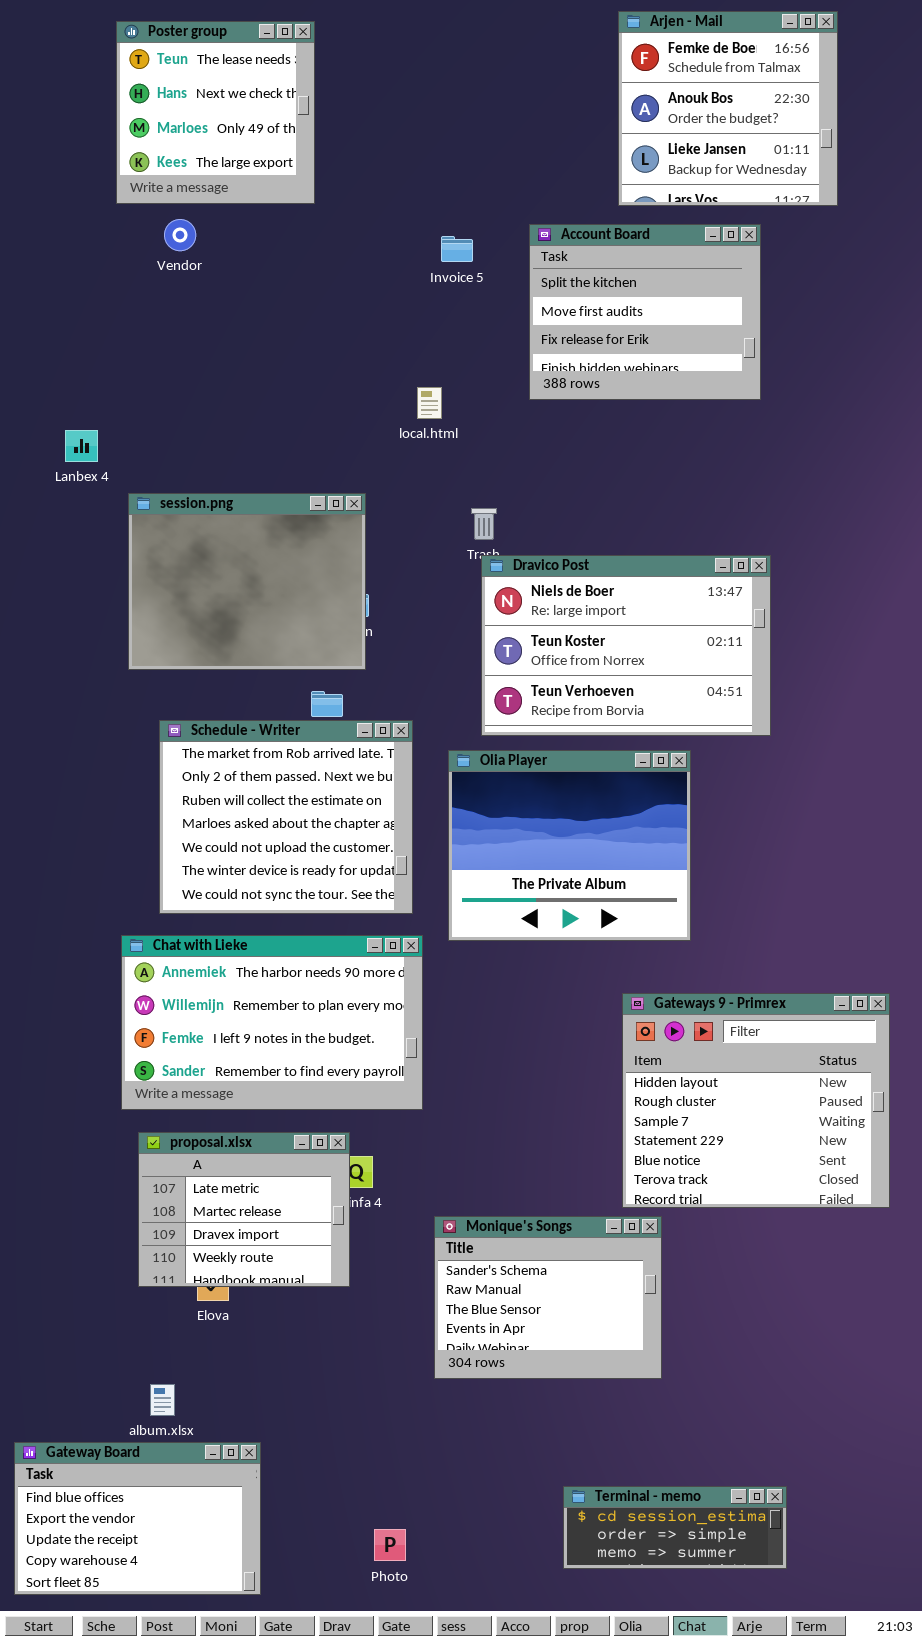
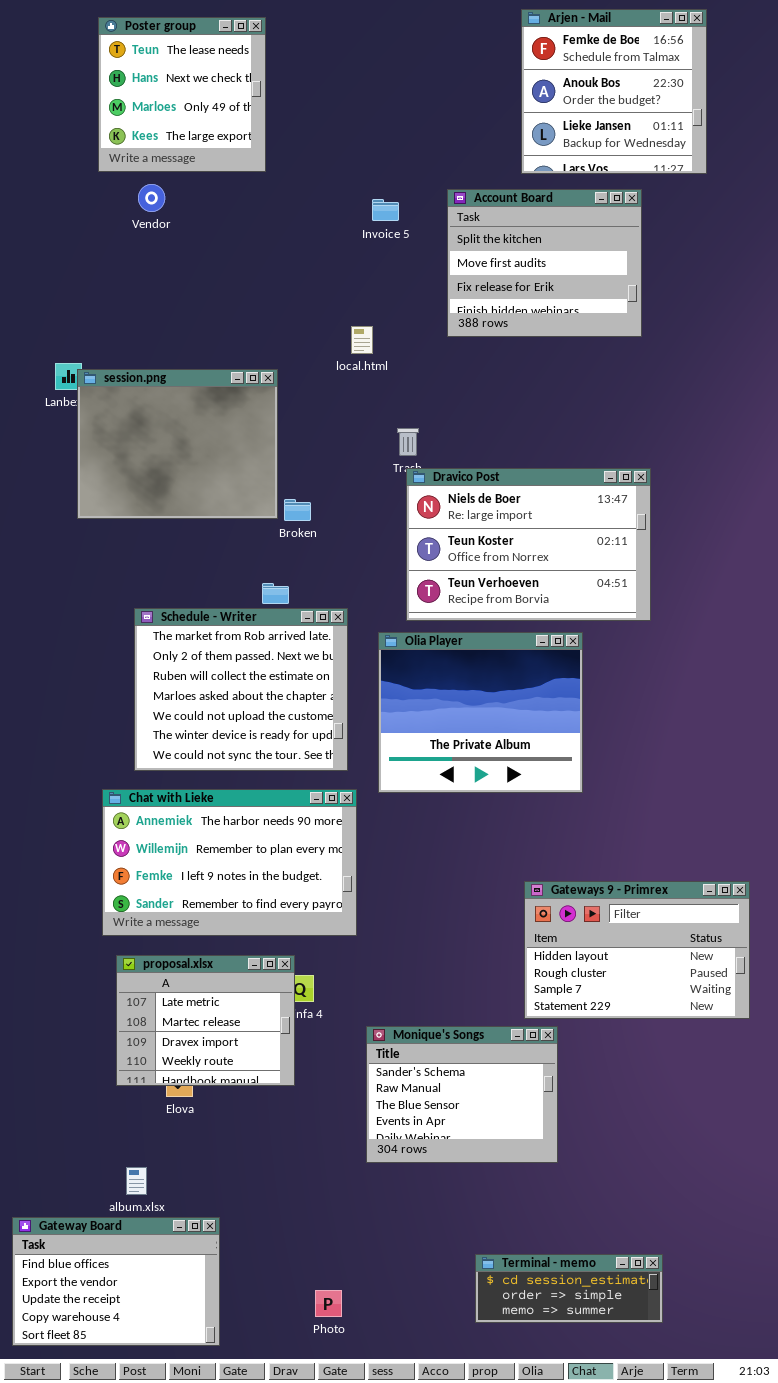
session.png: [128,493,366,670] -> [77,369,278,519], moved
Gateways 9 - Primrex: [622,993,890,1208] -> [524,881,750,1019], resized

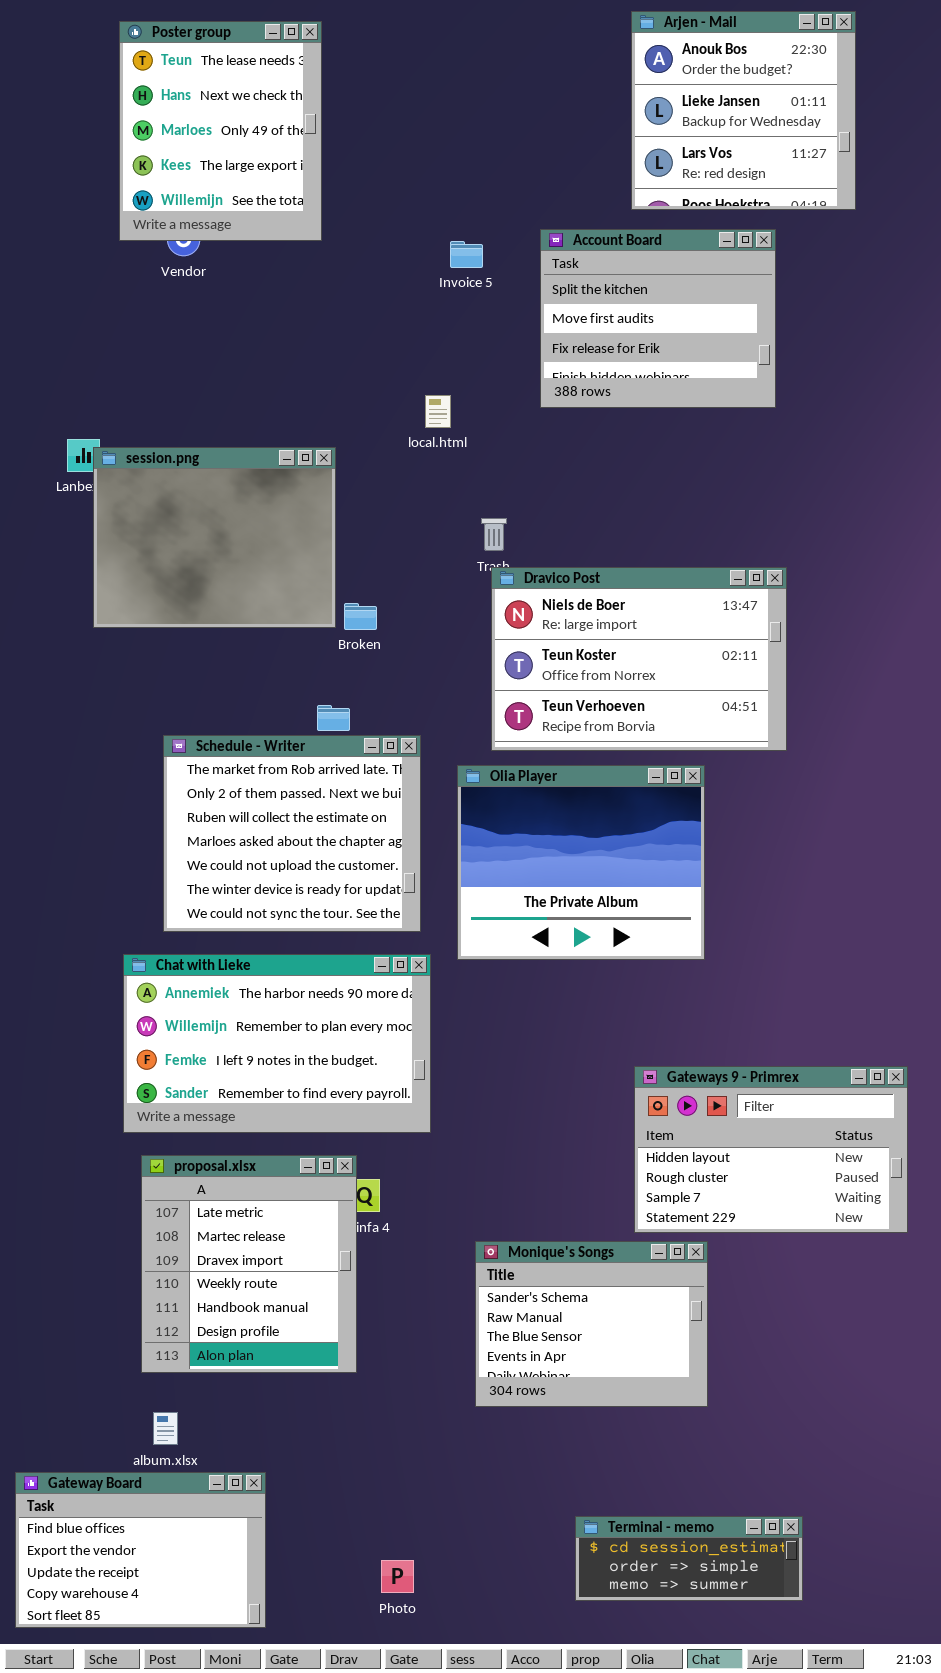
Arjen - Mail: [521,9,707,174] -> [631,11,856,210], scrolled down 1 row
Poster group: [98,17,266,172] -> [119,21,322,241], resized
proposal.xlsx: [116,955,295,1086] -> [141,1155,357,1373], resized
Monique's Songs: [366,1026,558,1163] -> [475,1241,708,1407], moved

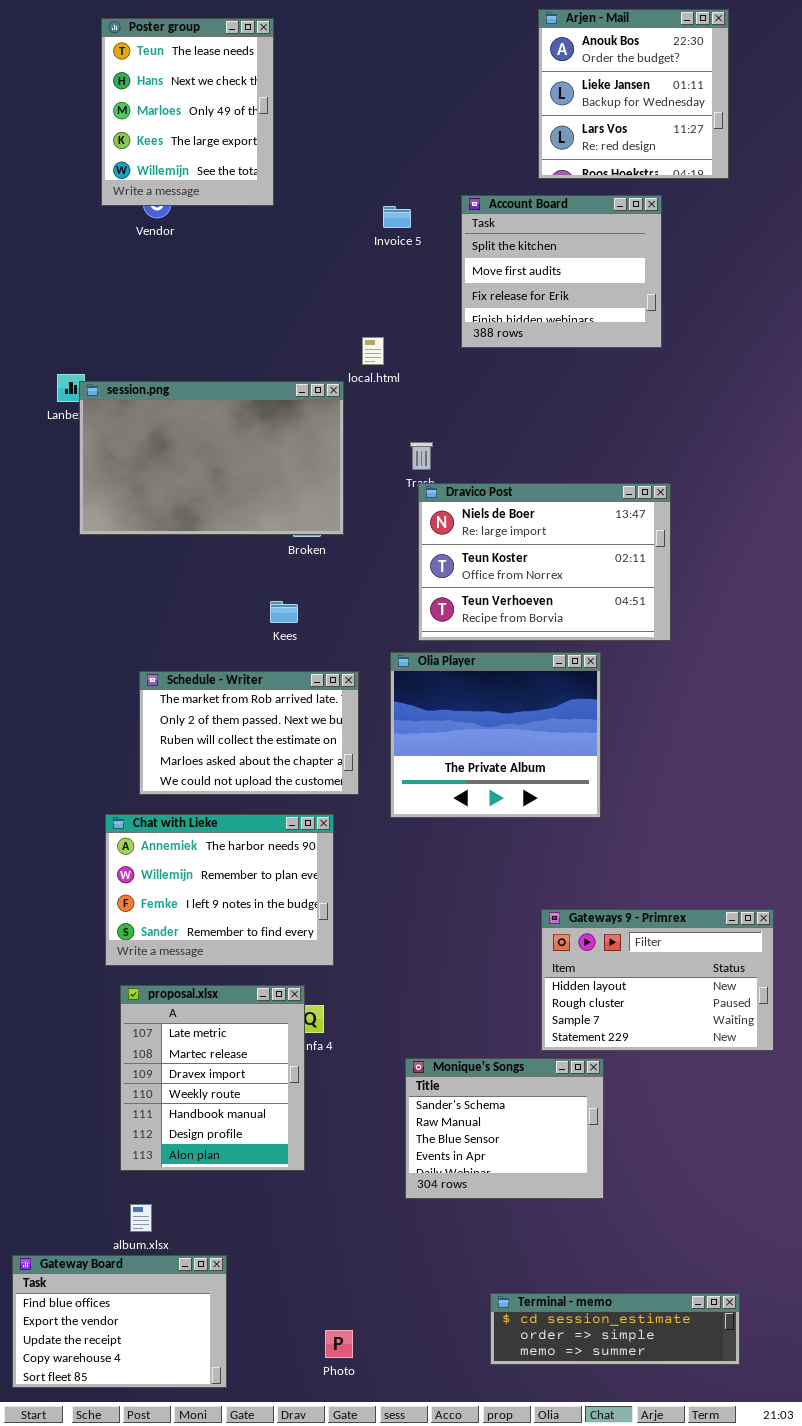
session.png: [93,447,336,628] -> [79,381,344,535], resized
Schedule - Writer: [163,735,421,932] -> [139,671,359,795], resized
Chat with Lieke: [123,954,431,1133] -> [105,814,334,966], resized
Terminal - memo: [575,1516,803,1601] -> [490,1293,740,1365], resized

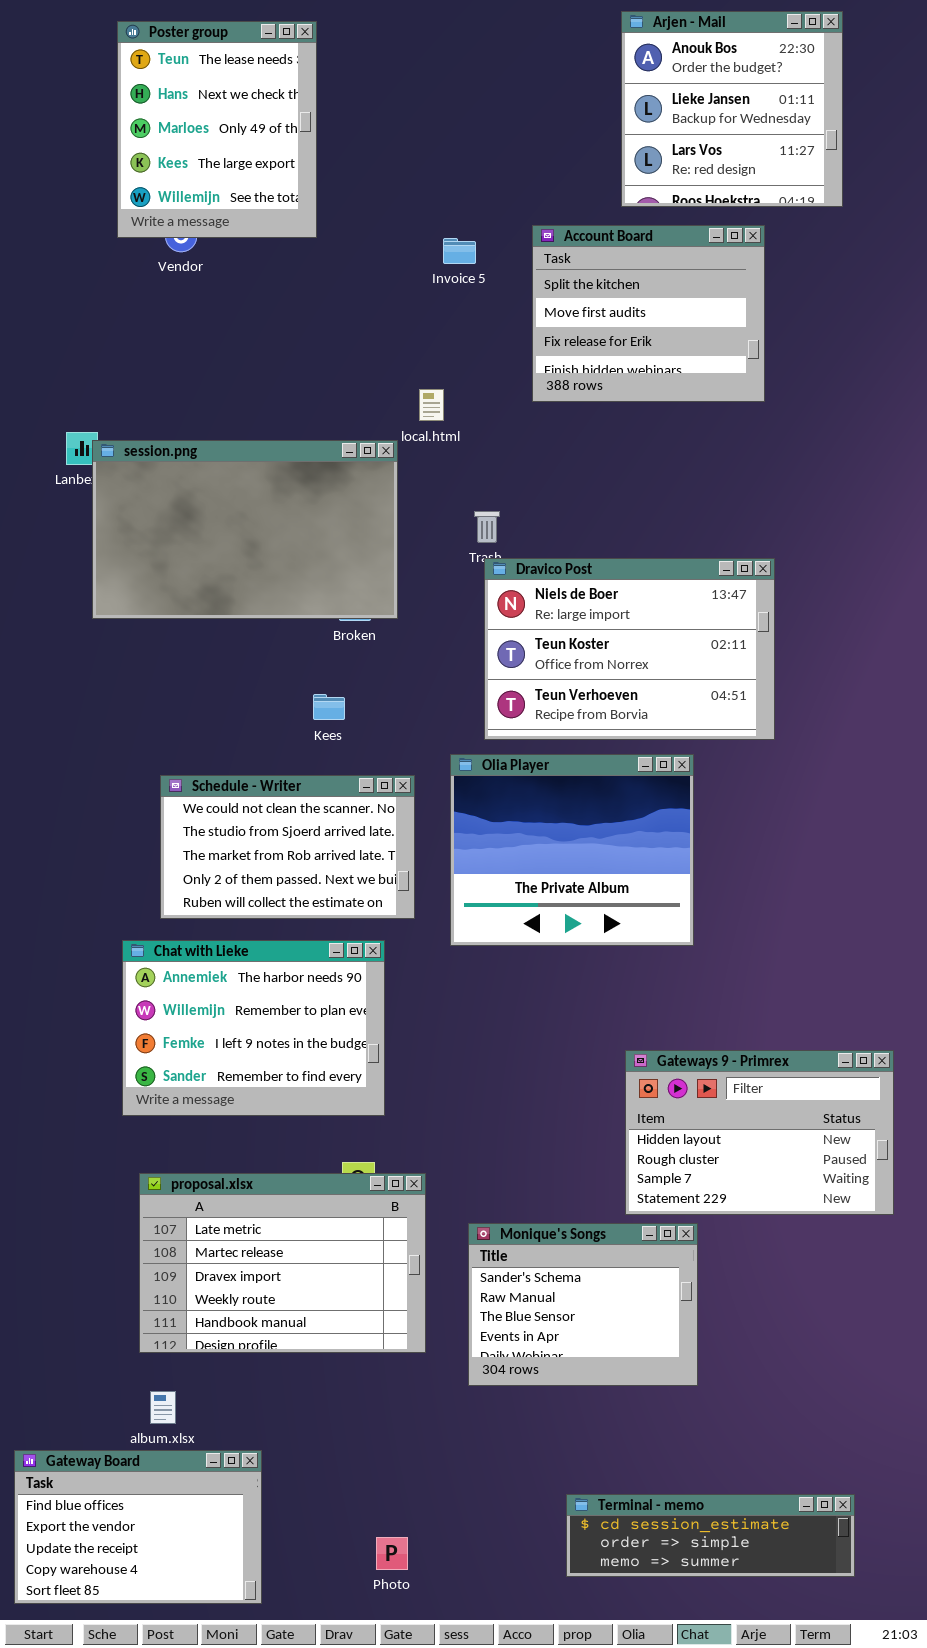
Schedule - Writer: [139,671,359,795] -> [160,775,415,919], scrolled up 2 rows
proposal.xlsx: [120,985,305,1171] -> [139,1173,426,1353], resized

